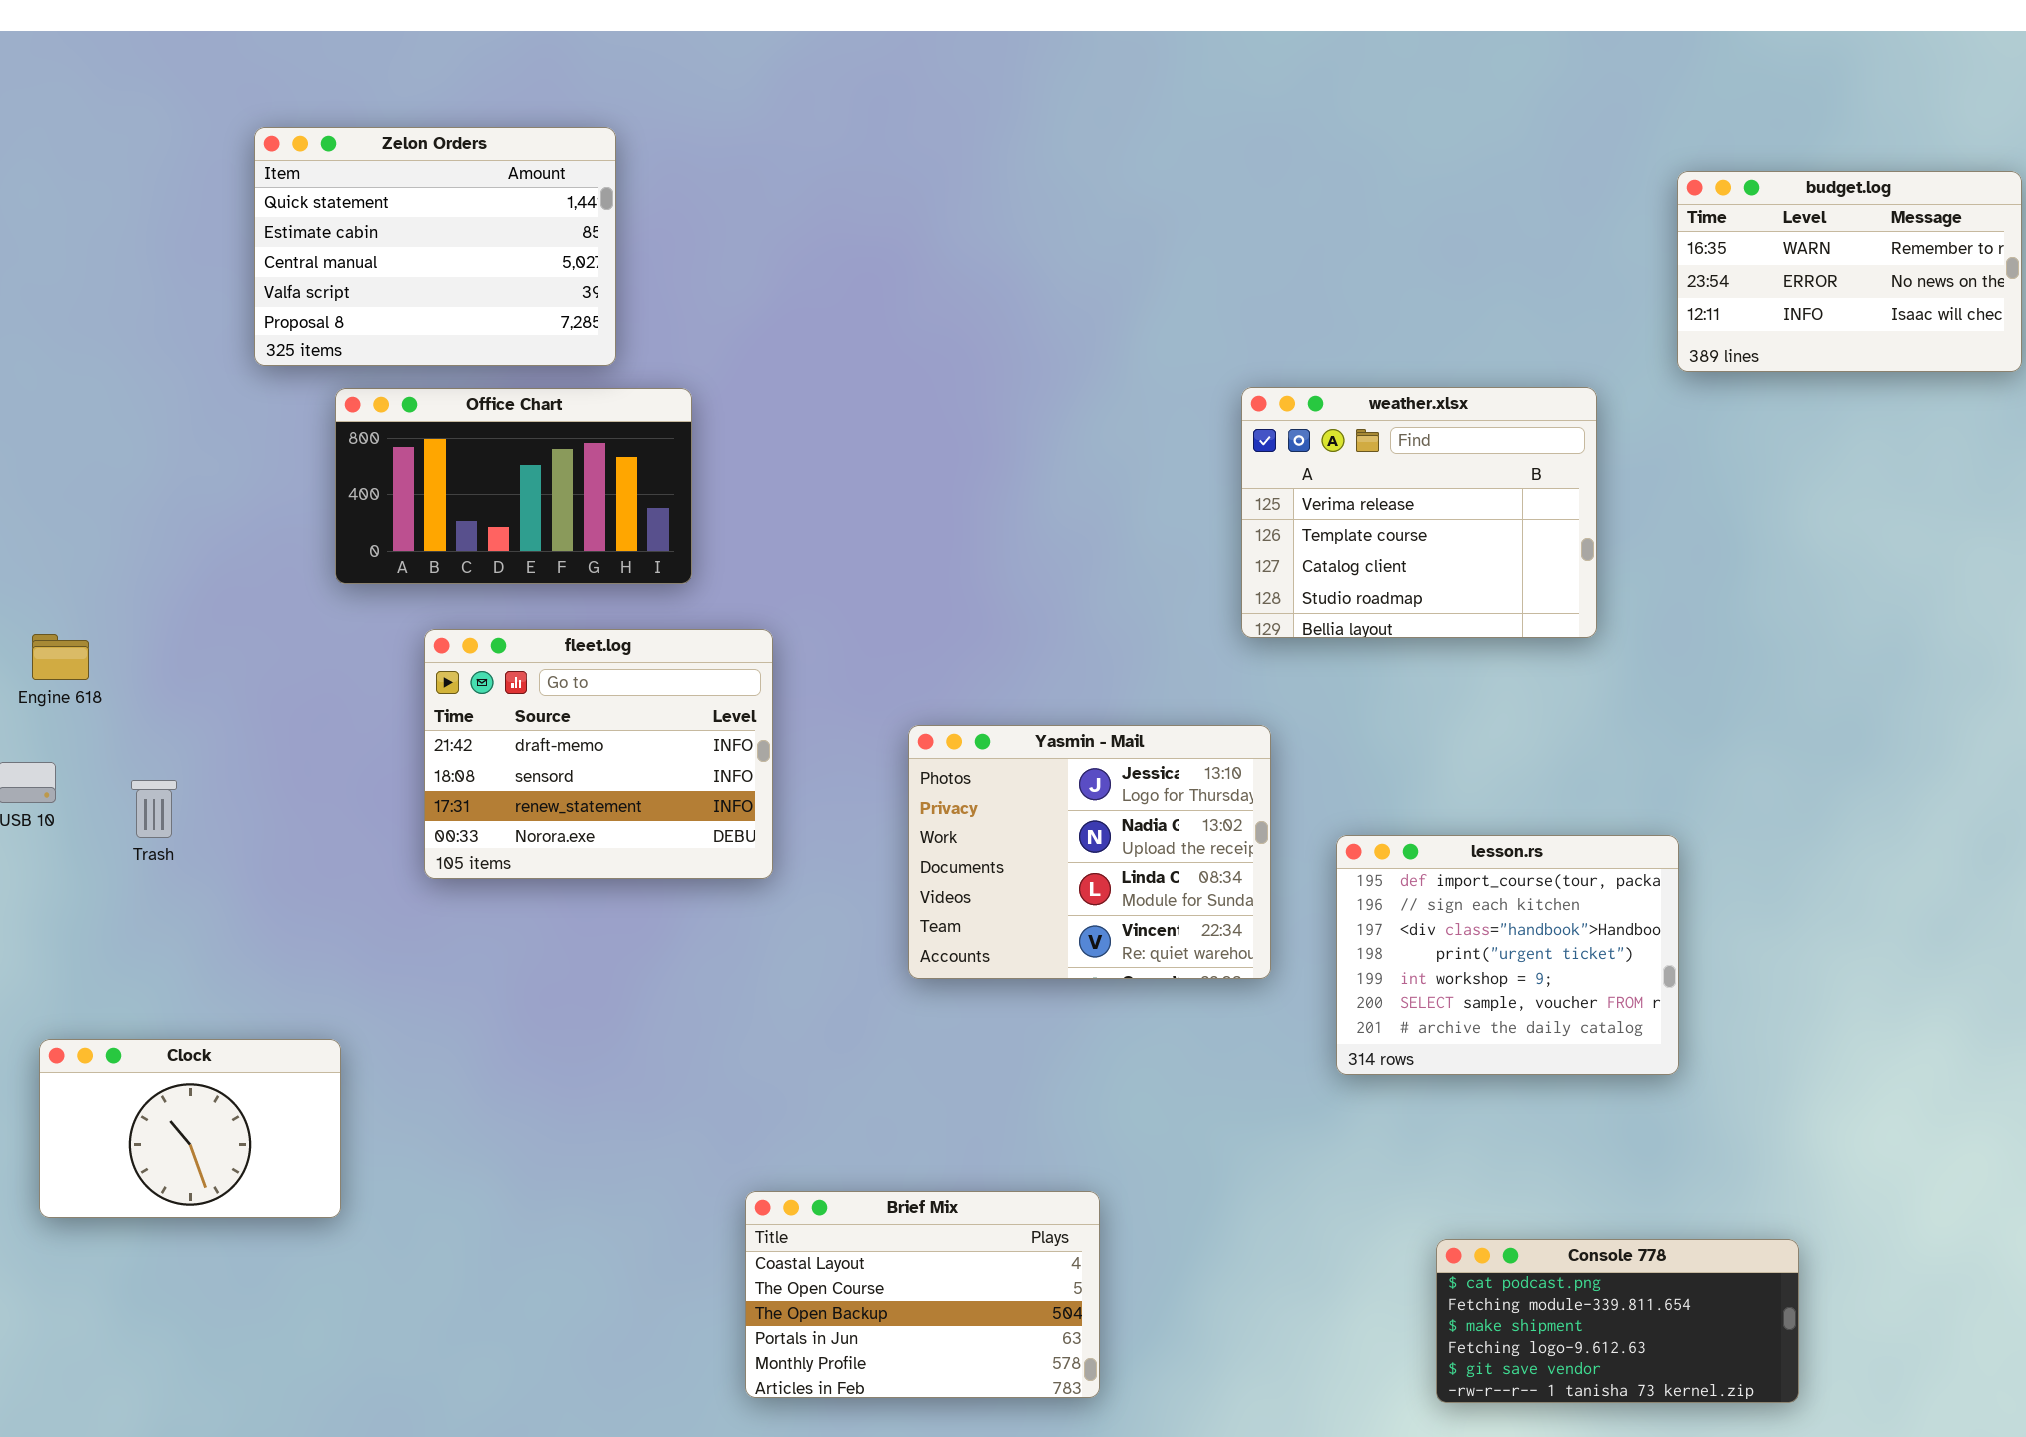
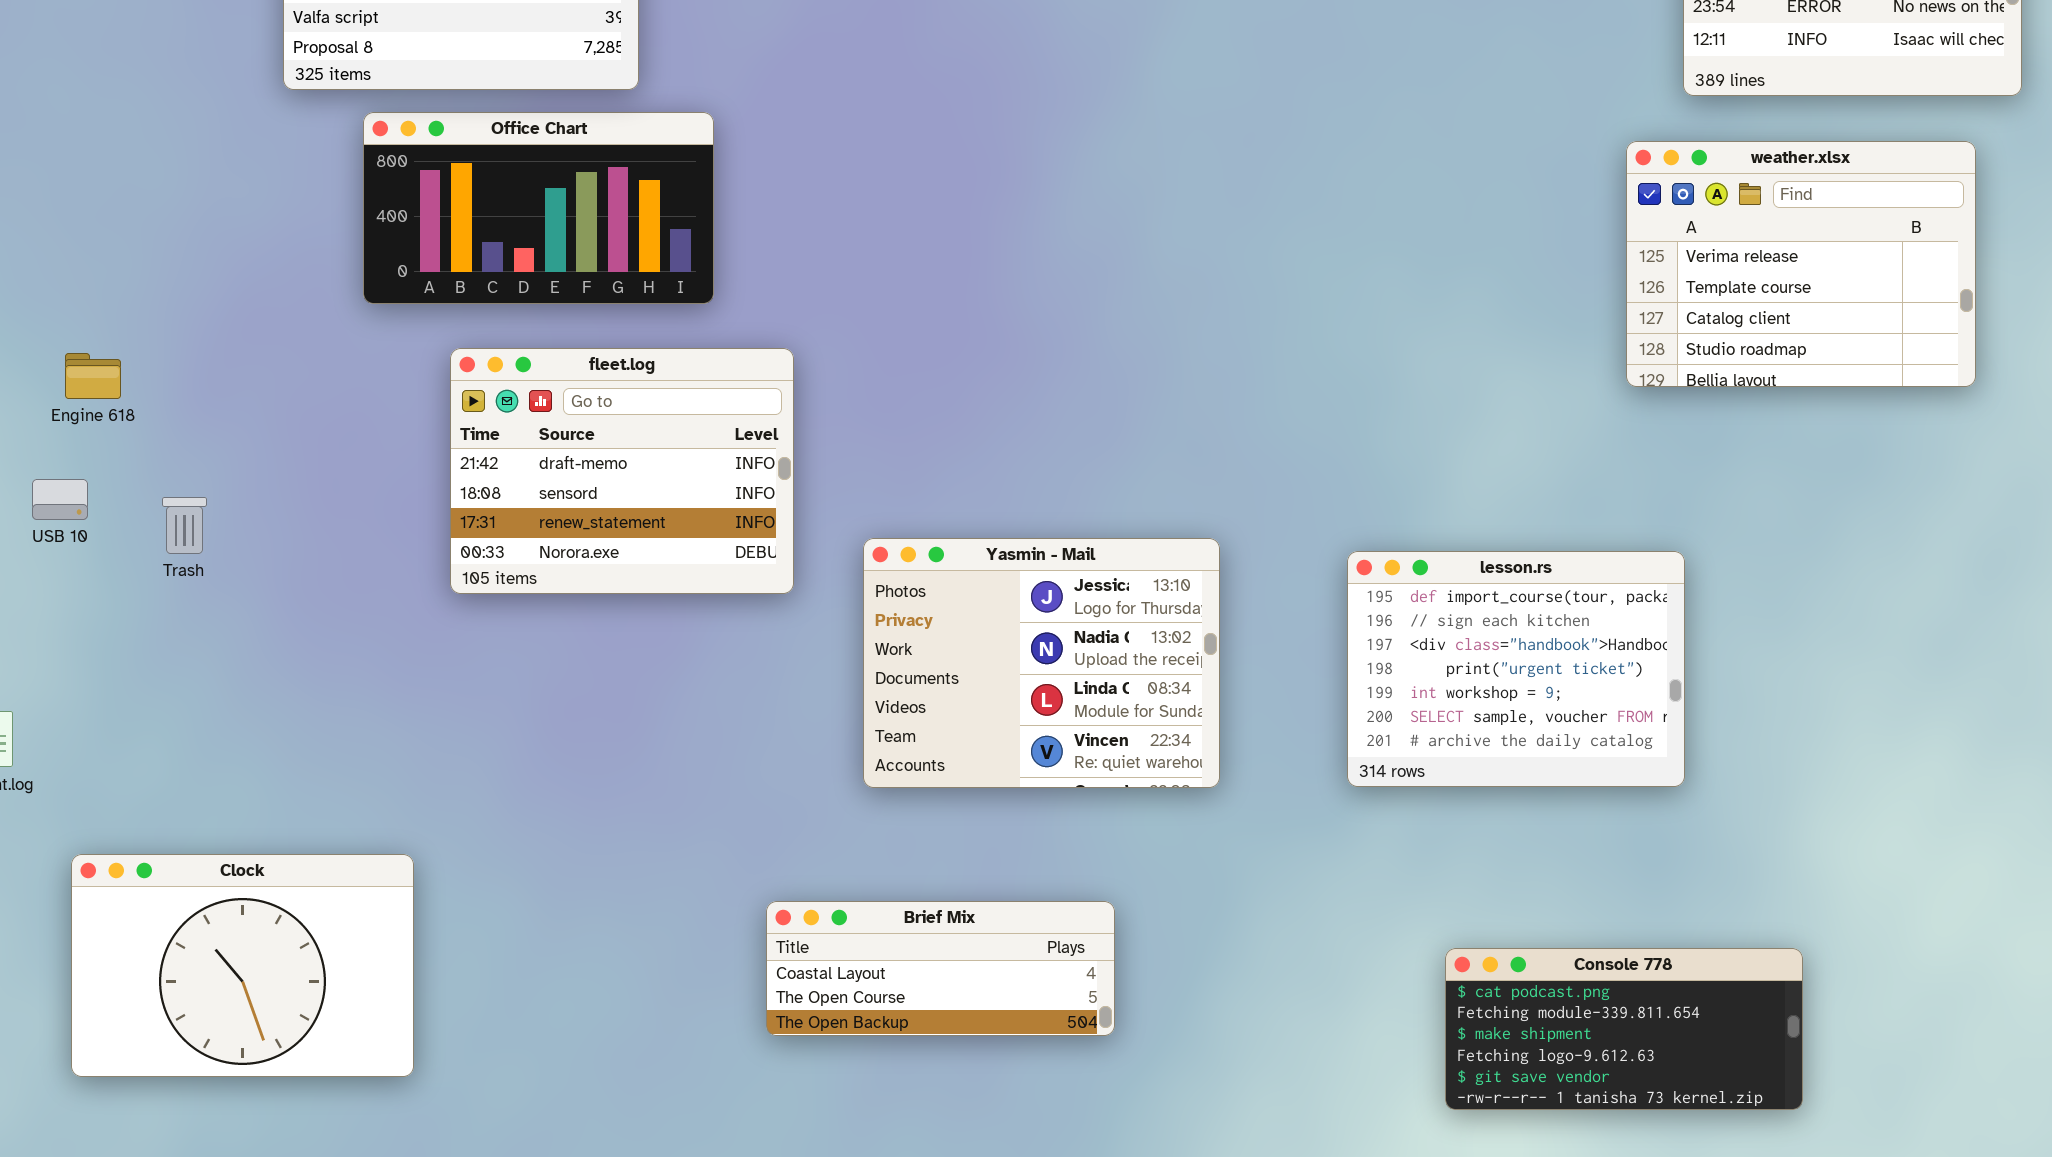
weather.xlsx: [1241,387,1597,638] -> [1626,141,1976,387], moved
Yasmin - Mail: [908,725,1271,979] -> [863,538,1220,788], moved
Clock: [39,1039,341,1218] -> [71,854,414,1077], moved, resized
Brief Mix: [745,1191,1100,1398] -> [766,901,1115,1036], resized

